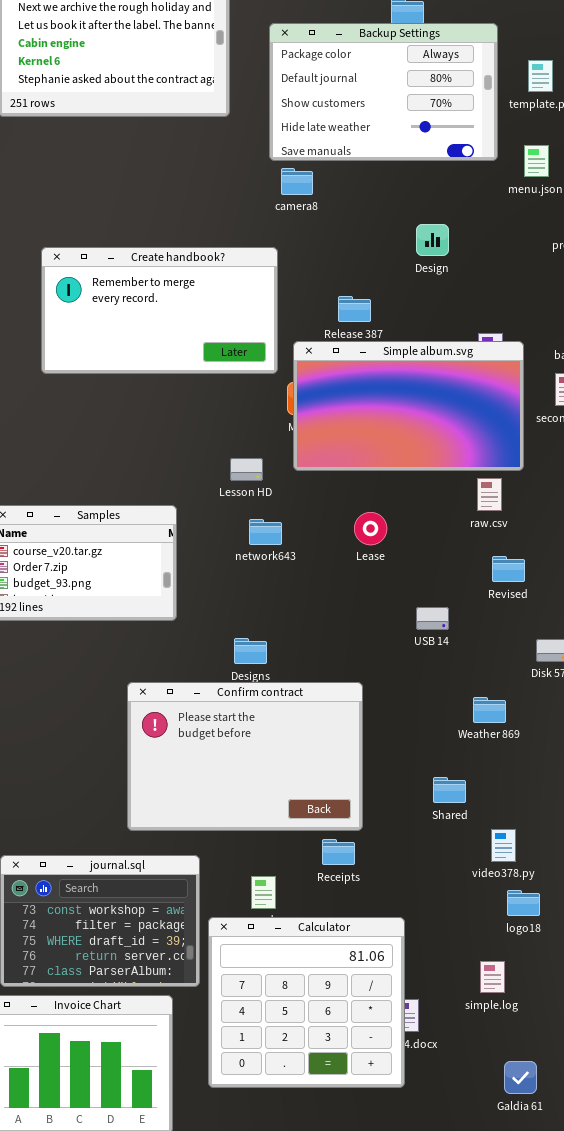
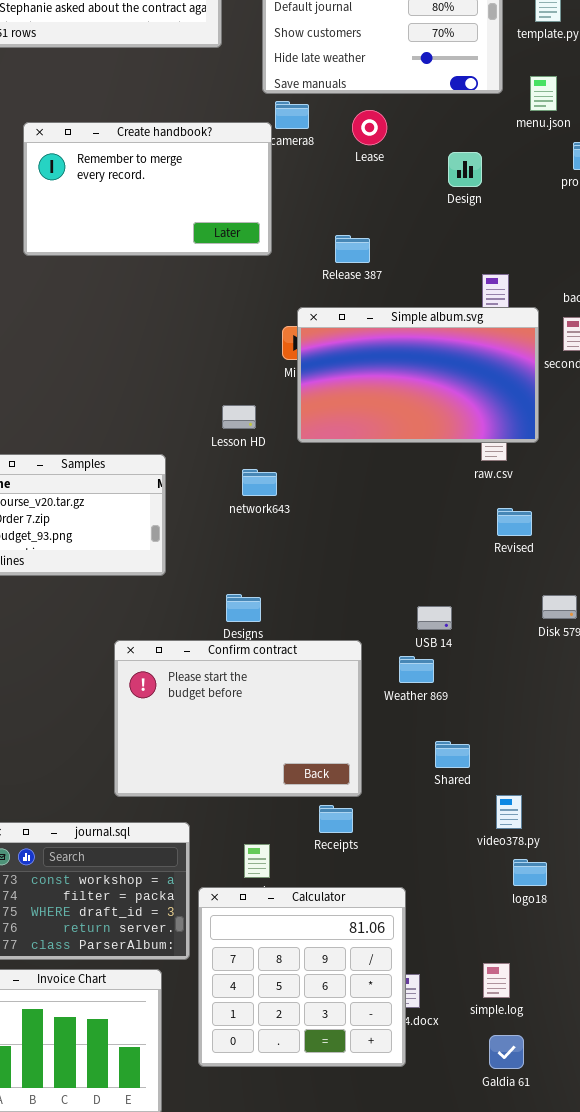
Design: [416,224,449,256] -> [448,152,482,187], moved
Create handbook?: [41,247,278,374] -> [23,122,272,256], moved
Simple album.svg: [293,341,524,471] -> [297,307,539,443], moved
Lease: [354,512,387,545] -> [352,110,387,145], moved
USB 14: [416,607,449,630] -> [417,606,452,630], moved
Weather 869: [473,697,506,723] -> [399,656,434,683], moved
simple.log: [480,961,505,993] -> [483,963,510,998], moved
Galdia 61: [504,1061,537,1094] -> [489,1035,524,1069], moved

